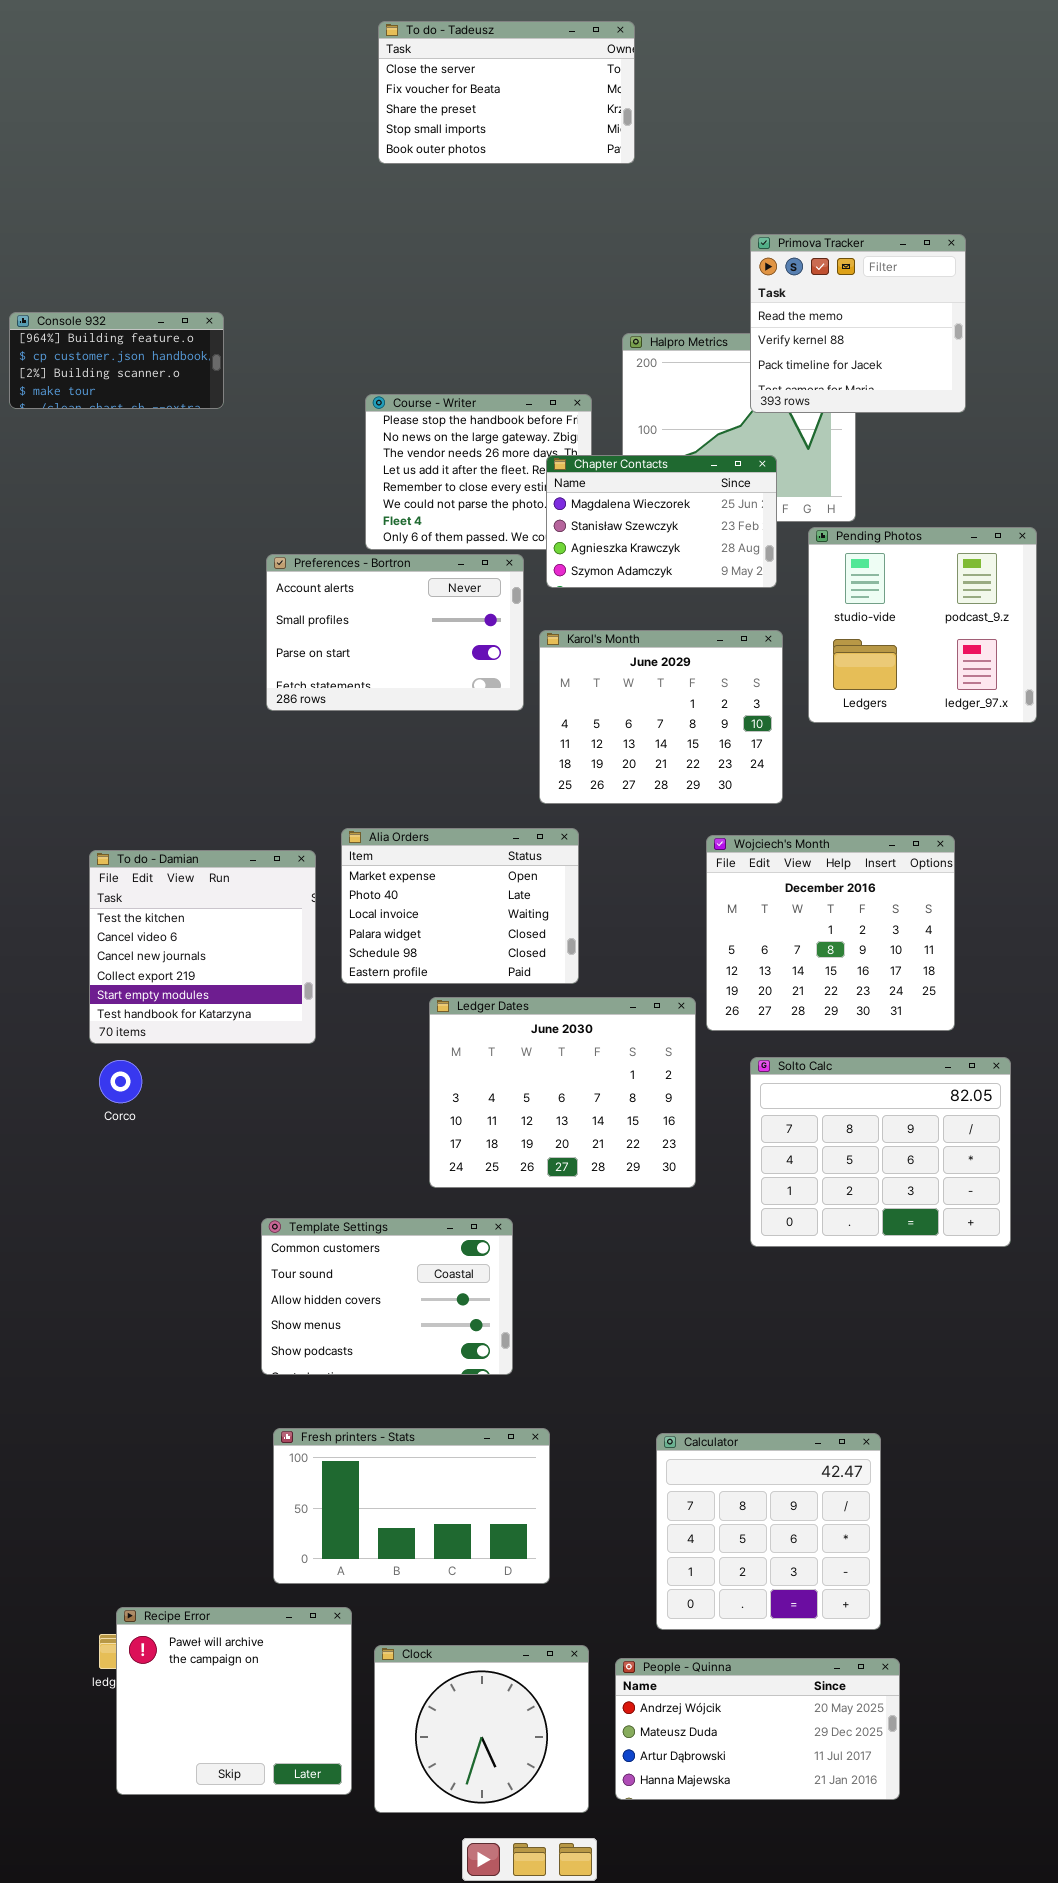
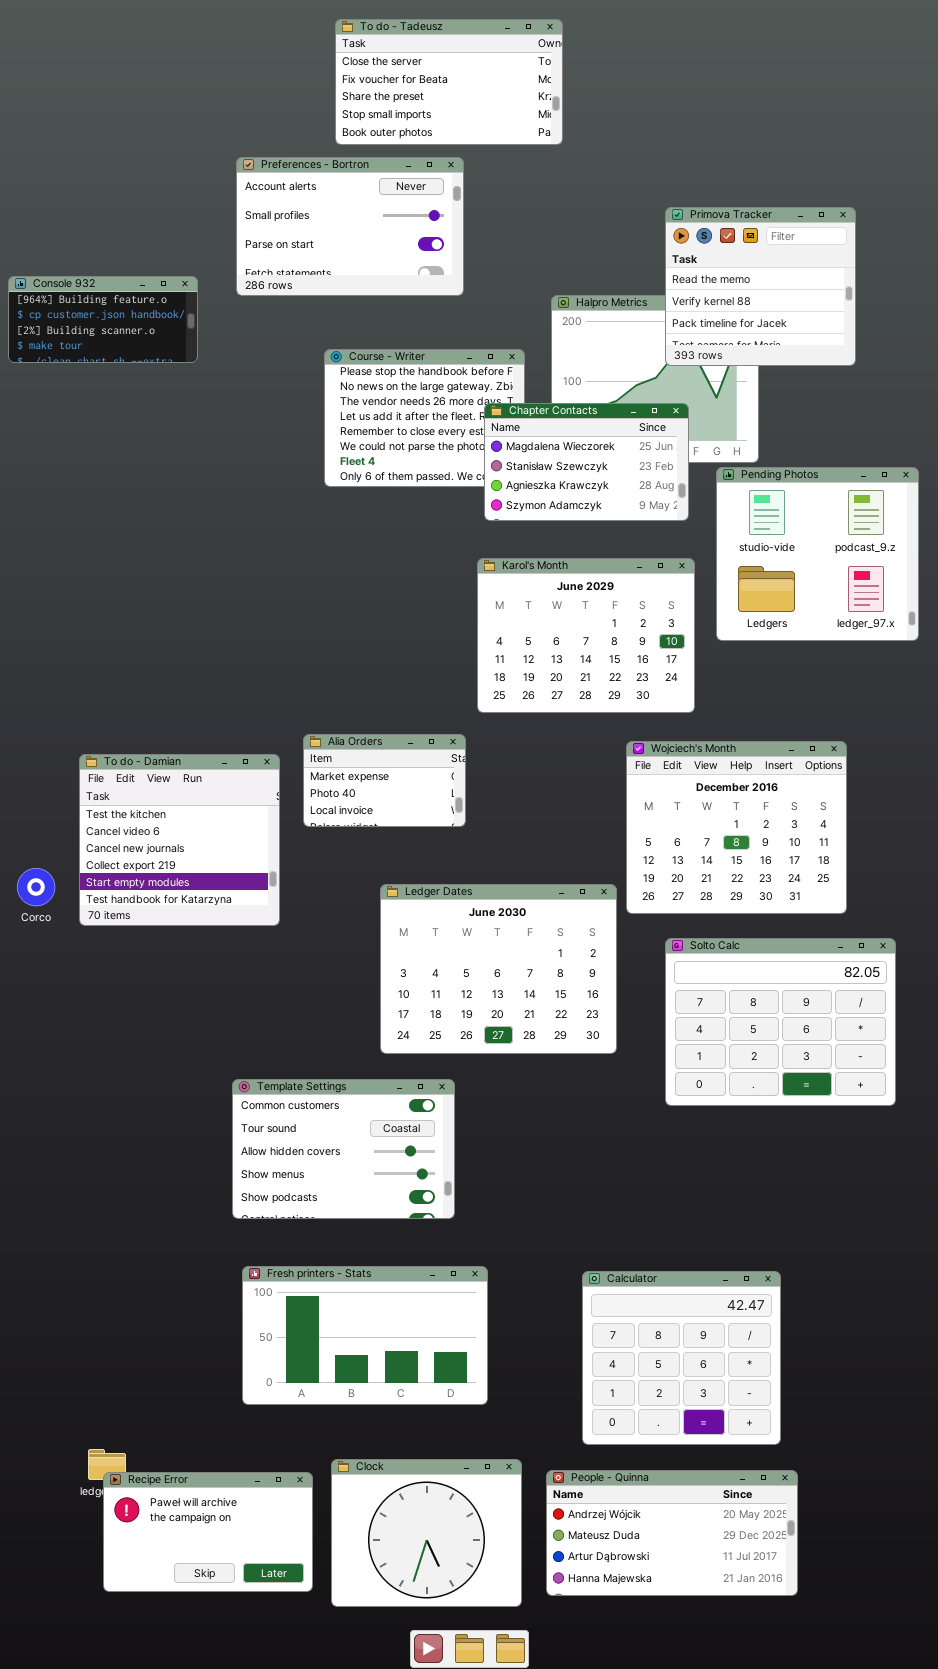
Preferences - Bortron: [266,554,524,711] -> [236,157,464,296], moved
Alia Orders: [341,828,579,984] -> [303,734,466,827], resized
Corco: [99,1060,142,1103] -> [17,868,55,906], moved
Recipe Error: [116,1607,352,1795] -> [103,1472,313,1592], resized

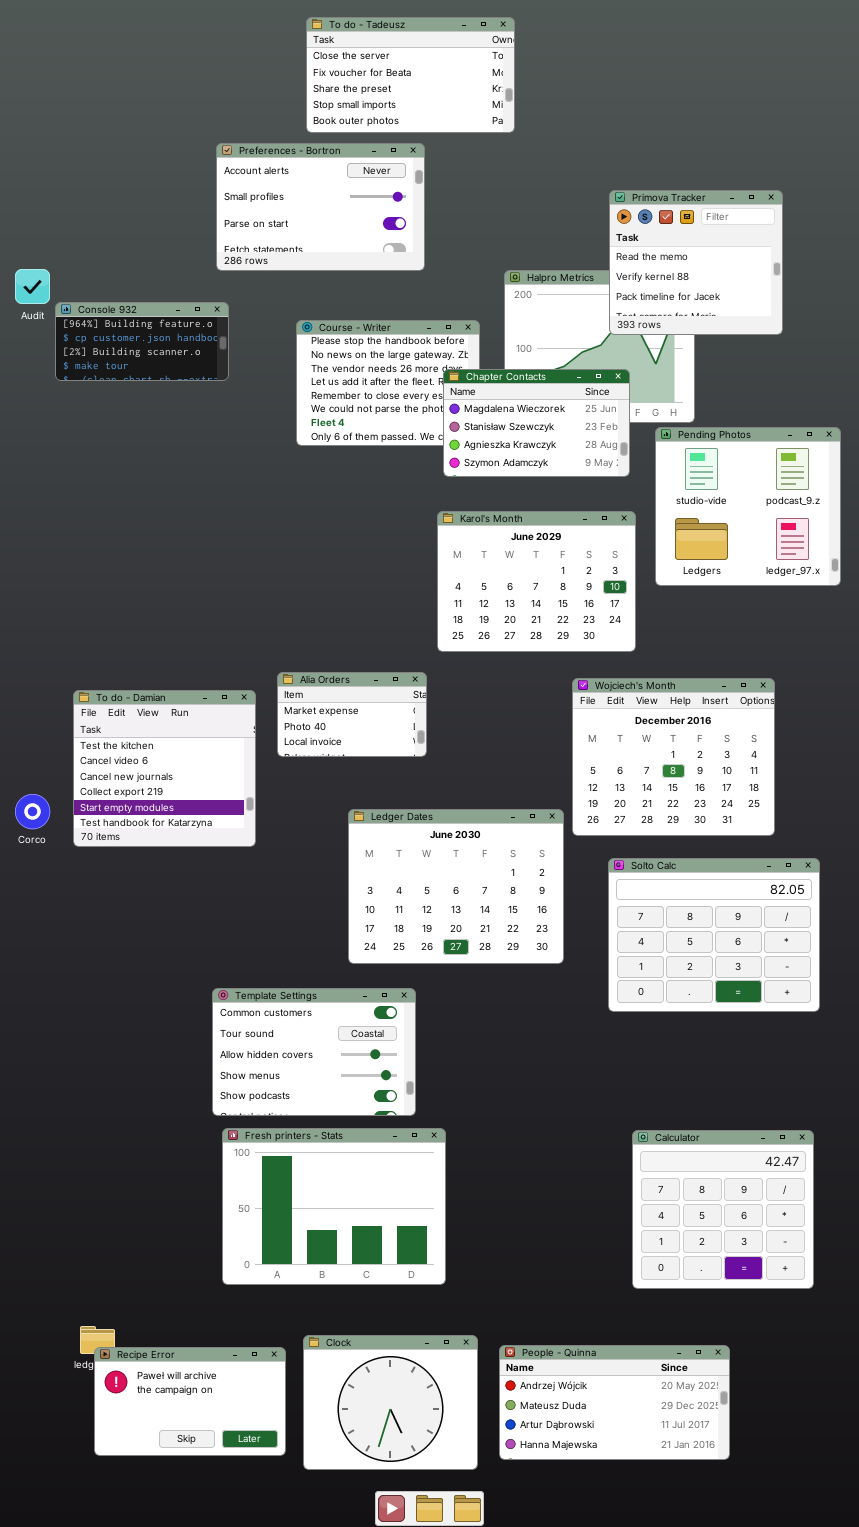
Console 932: [8,276,198,363] -> [55,302,229,381], moved
Fresh printers - Stats: [242,1266,488,1405] -> [222,1128,446,1285], resized
Calculator: [582,1271,781,1445] -> [632,1130,814,1289], moved

